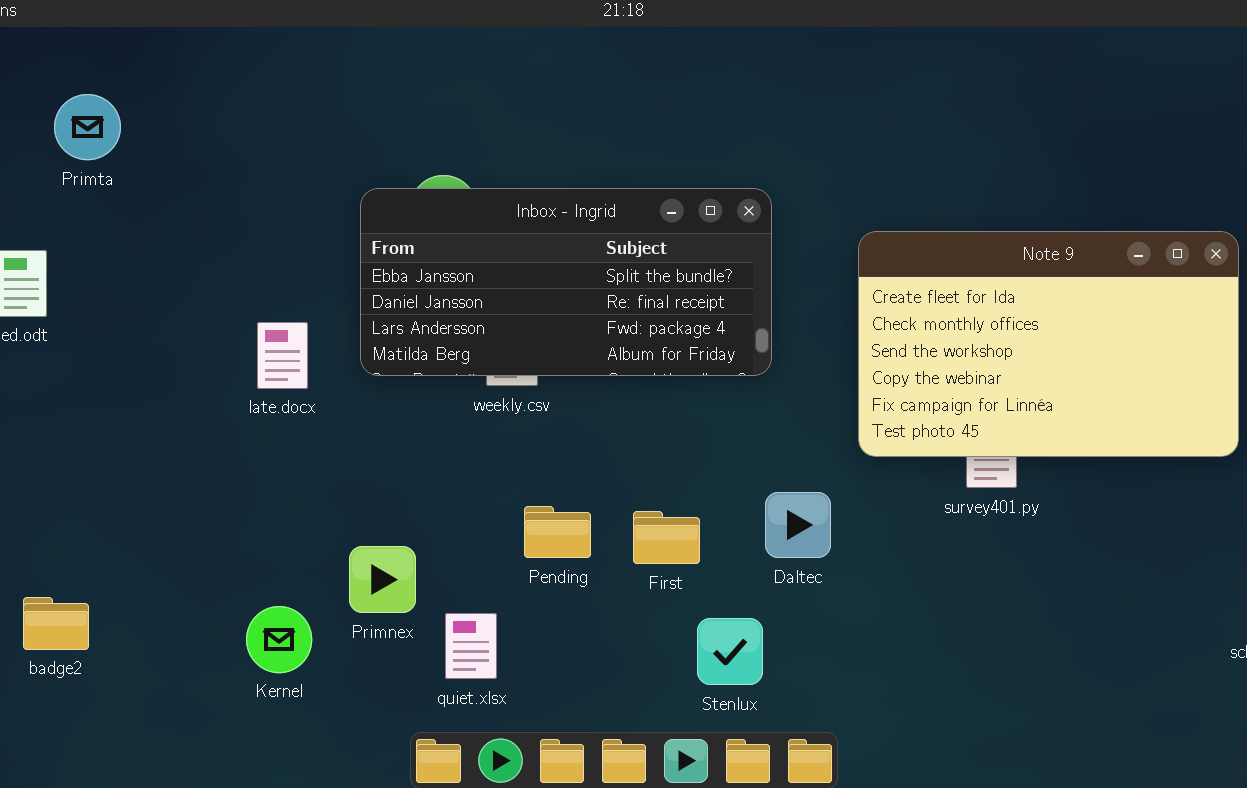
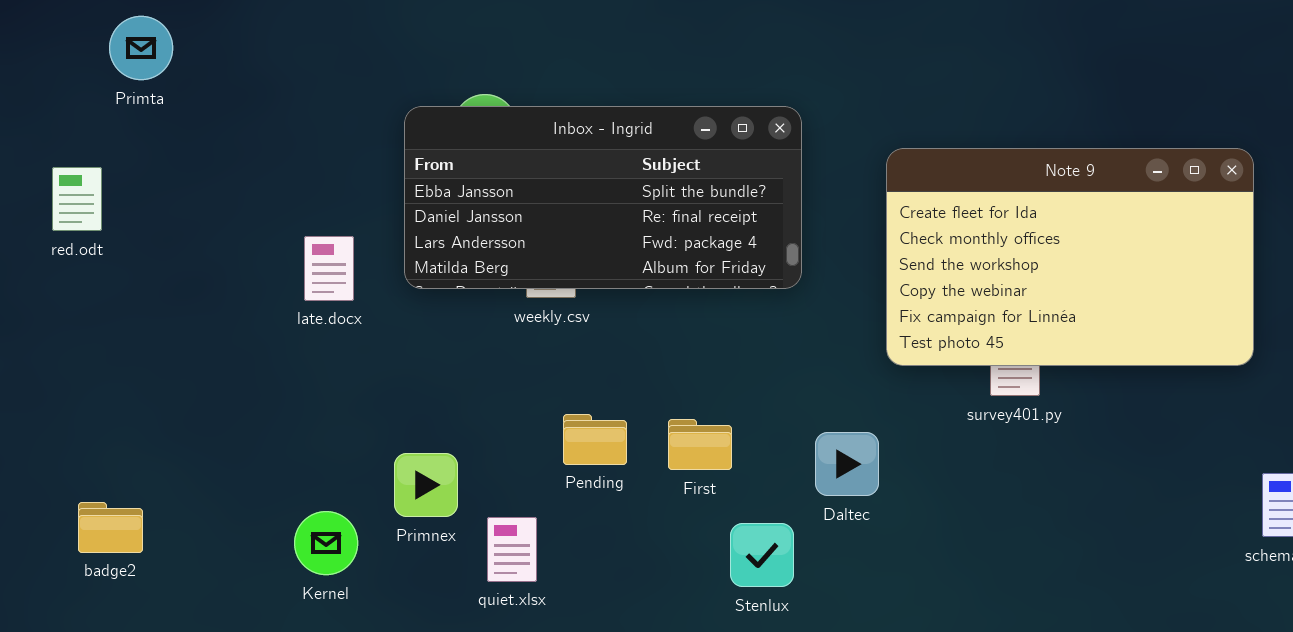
Daltec: [765,492,831,558] -> [815,432,879,496], moved

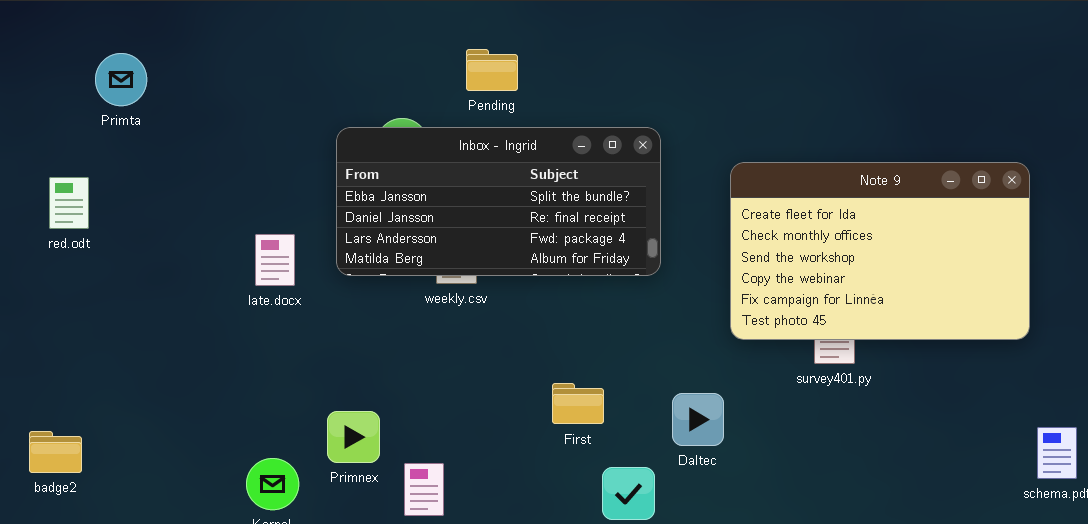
Pending: [563,414,627,465] -> [466,49,518,91], moved
badge2: [78,502,143,553] -> [29,431,82,473], moved

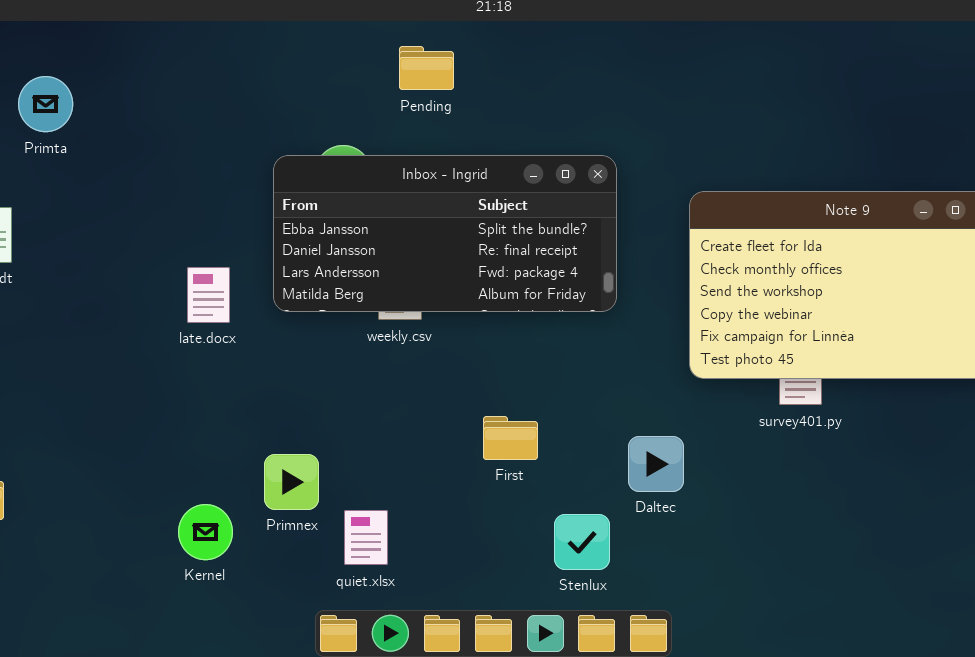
Pending: [466,49,518,91] -> [399,46,454,90], moved
First: [552,383,604,424] -> [483,416,538,460], moved

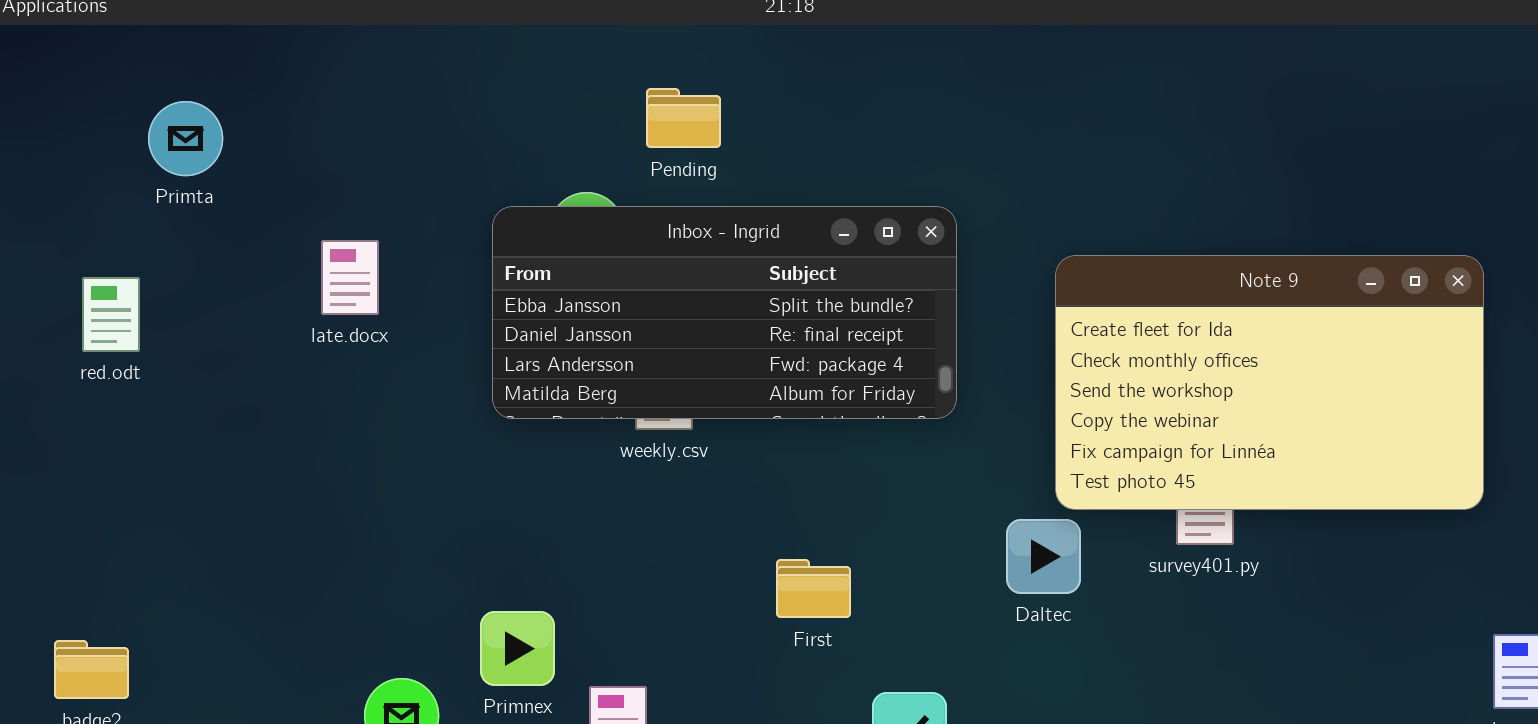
Pending: [399,46,454,90] -> [646,88,721,148], moved
late.docx: [187,267,230,323] -> [321,240,379,315], moved
Daltec: [628,436,684,492] -> [1006,519,1081,594], moved

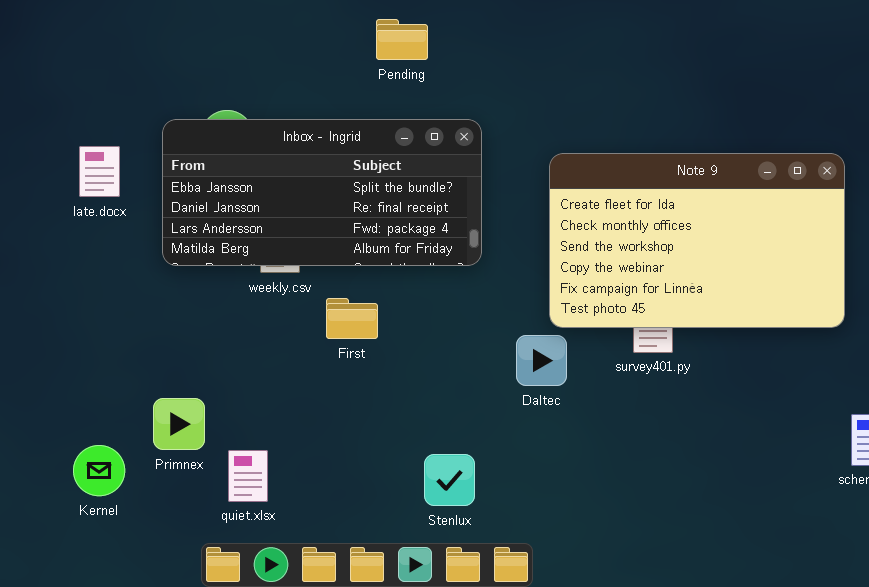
Pending: [646,88,721,148] -> [376,19,428,60], moved
late.docx: [321,240,379,315] -> [79,146,120,197], moved
First: [776,559,851,618] -> [326,298,378,339], moved

